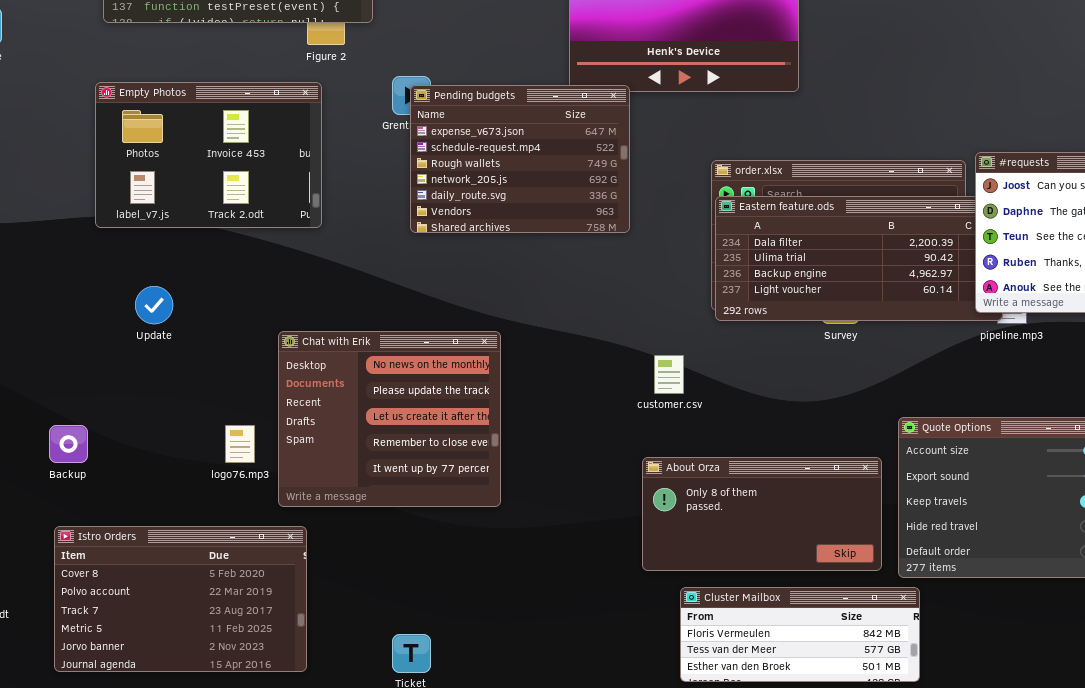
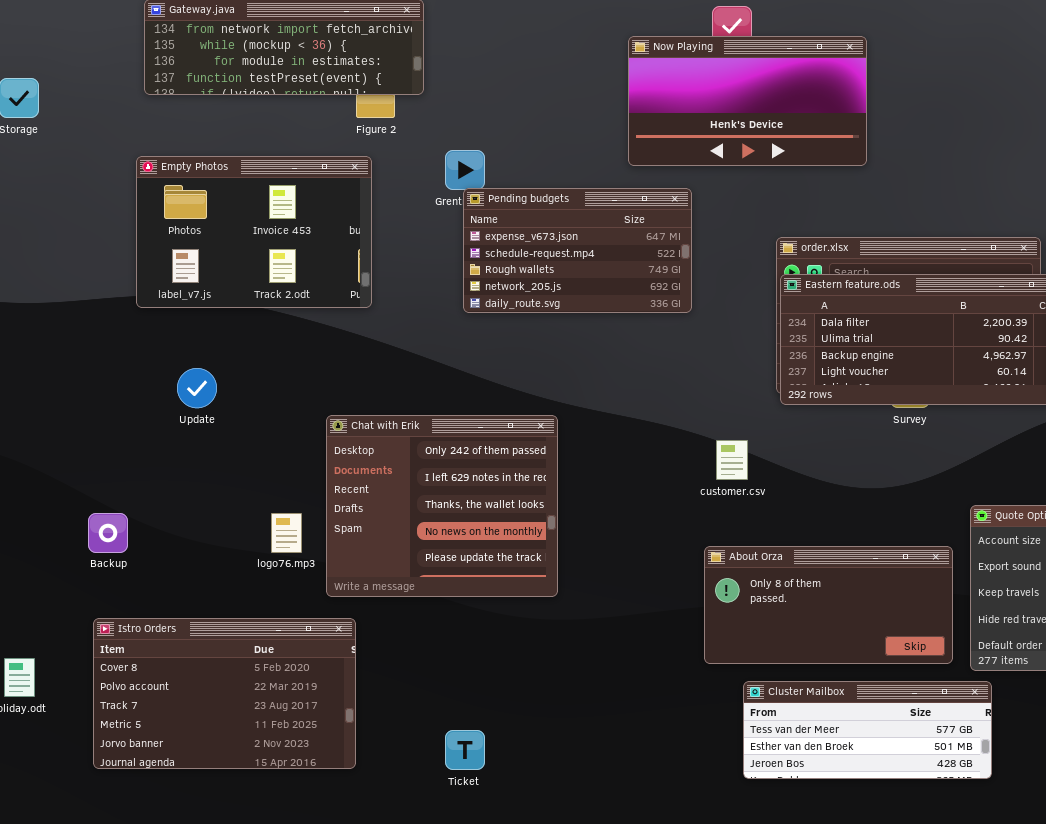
Pending budgets: [410,85,630,233] -> [463,188,692,313], resized
Chat with Erik: [278,331,501,507] -> [326,415,558,597], scrolled up 3 rows
Cluster Mailbox: [680,587,920,682] -> [743,681,992,779], scrolled down 1 row

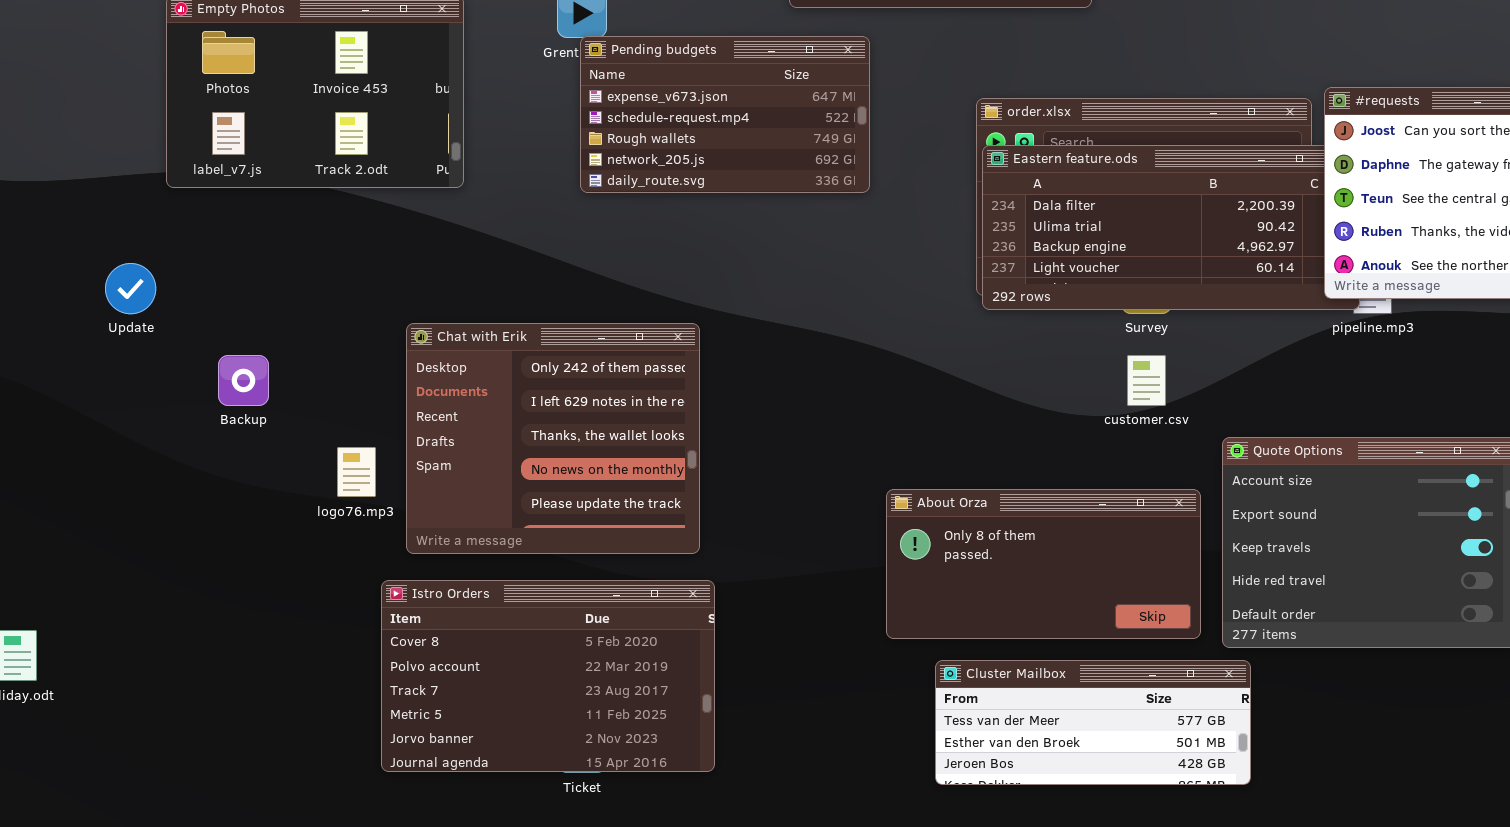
Update: [177,368,217,408] -> [105,263,156,314], moved
customer.csv: [716,440,748,480] -> [1127,355,1166,406], moved
Backup: [88,513,128,553] -> [218,355,269,406], moved
Istro Orders: [93,618,356,769] -> [381,580,715,772], moved

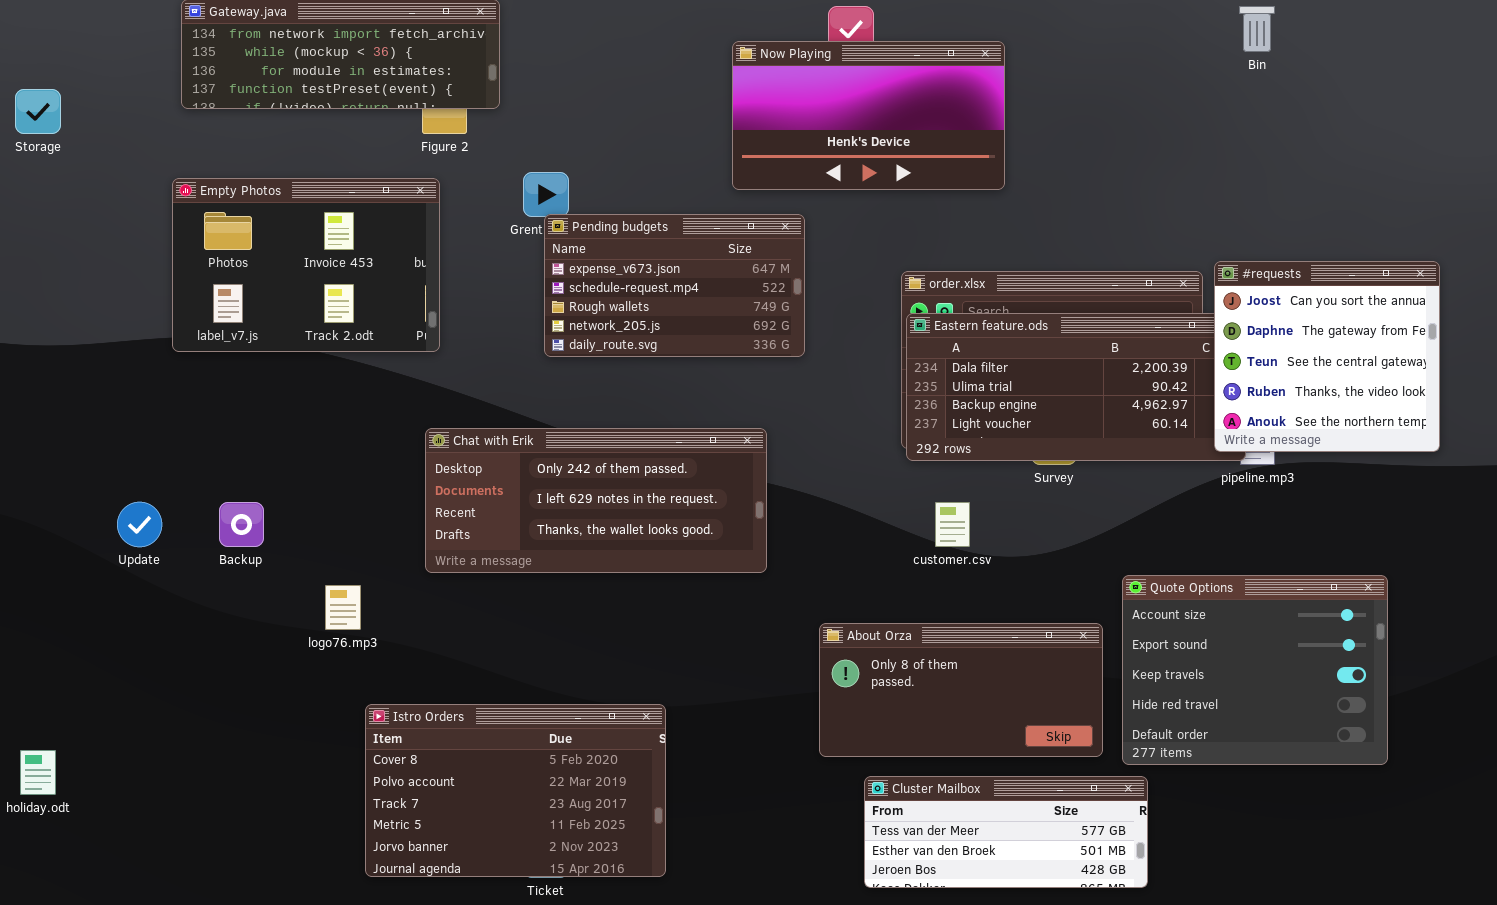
Update: [105,263,156,314] -> [117,502,162,547], moved
Chat with Erik: [406,323,700,554] -> [425,428,767,573], moved, resized
customer.csv: [1127,355,1166,406] -> [935,502,970,547], moved

